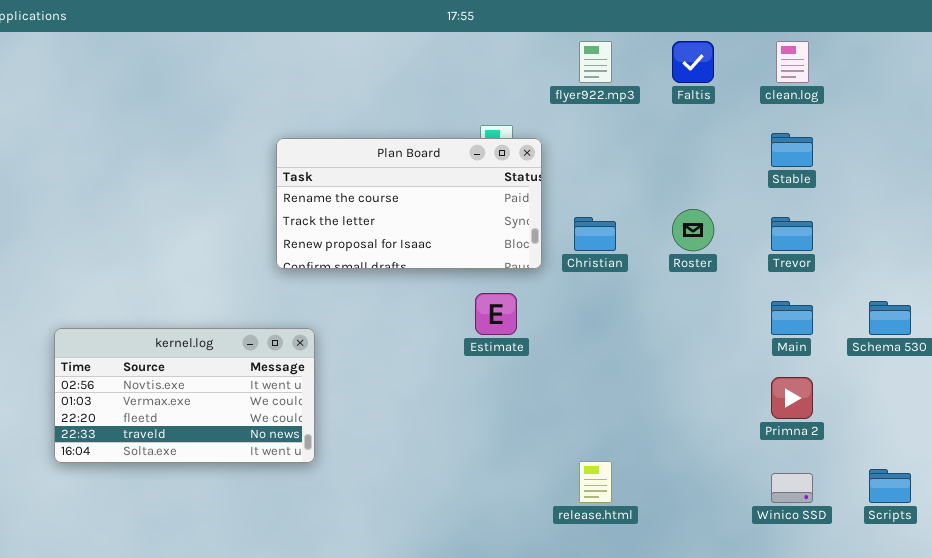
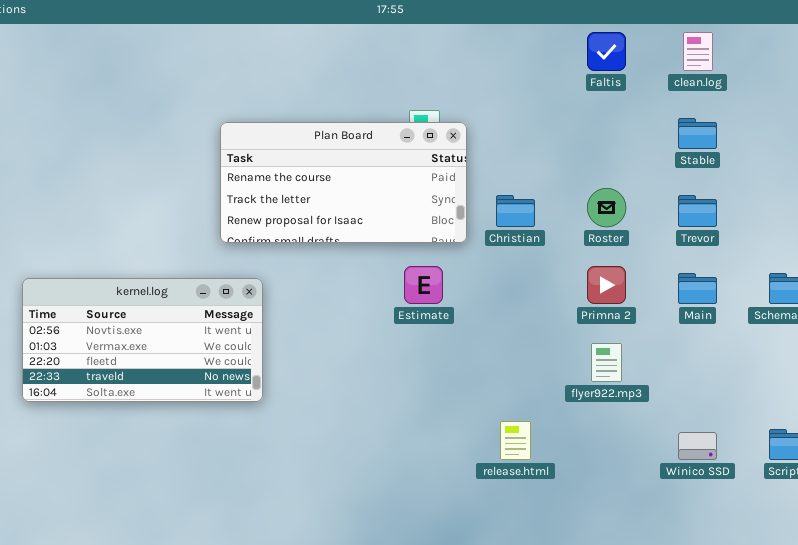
flyer922.mp3: [579,41,612,83] -> [591,343,622,382], moved
kernel.log: [54,328,315,463] -> [22,278,263,402], moved
Primna 2: [771,377,813,419] -> [587,266,626,304], moved

